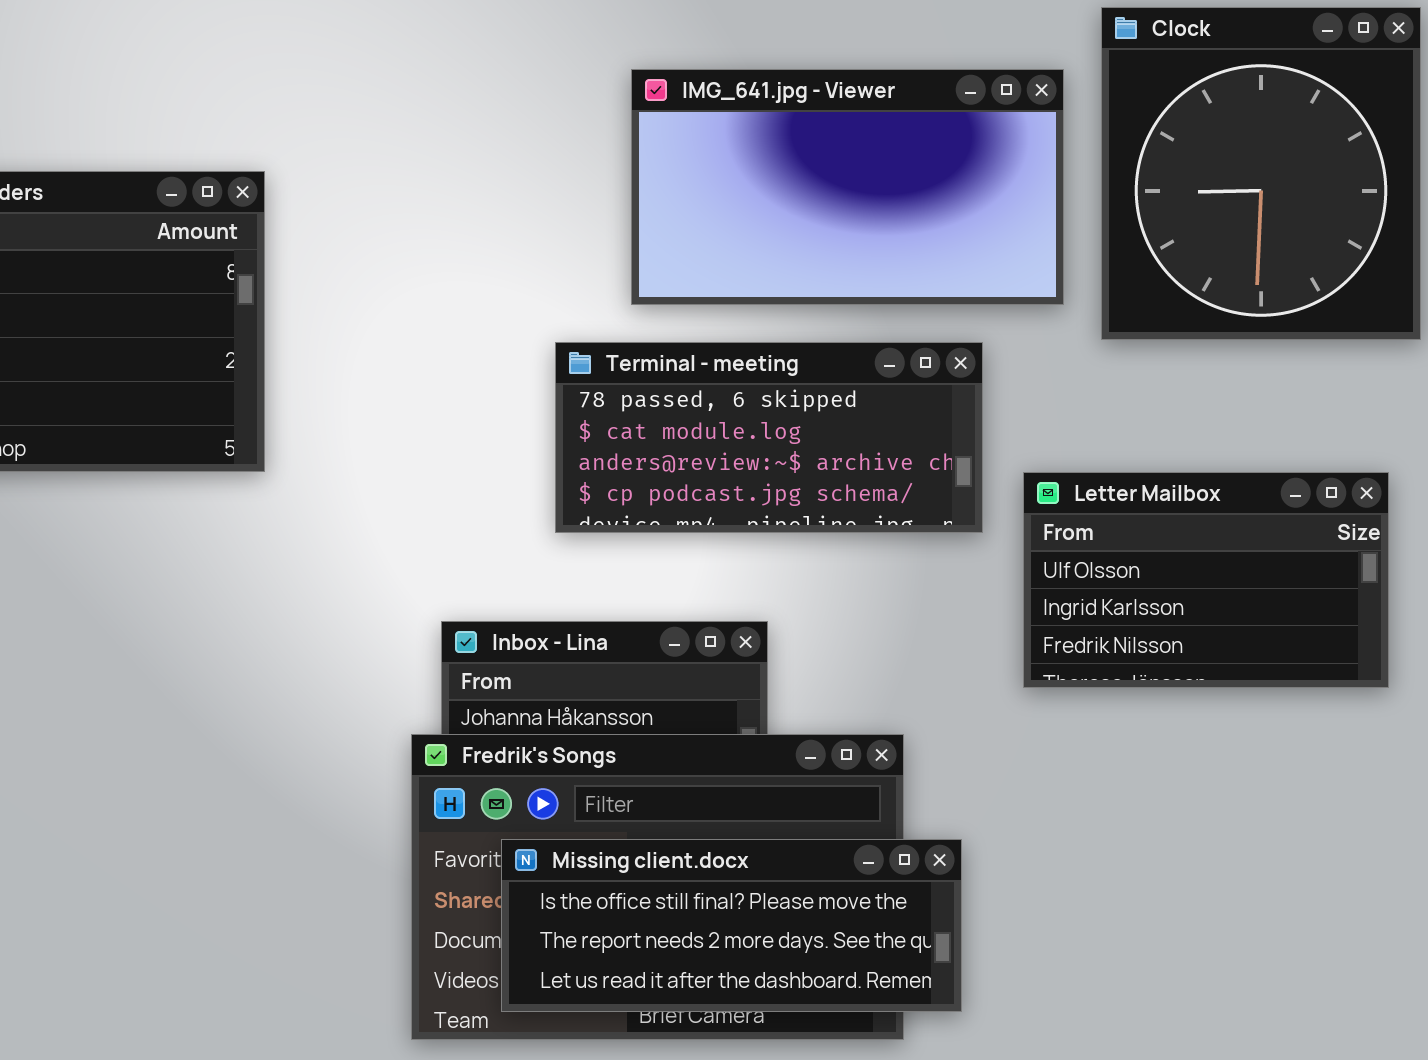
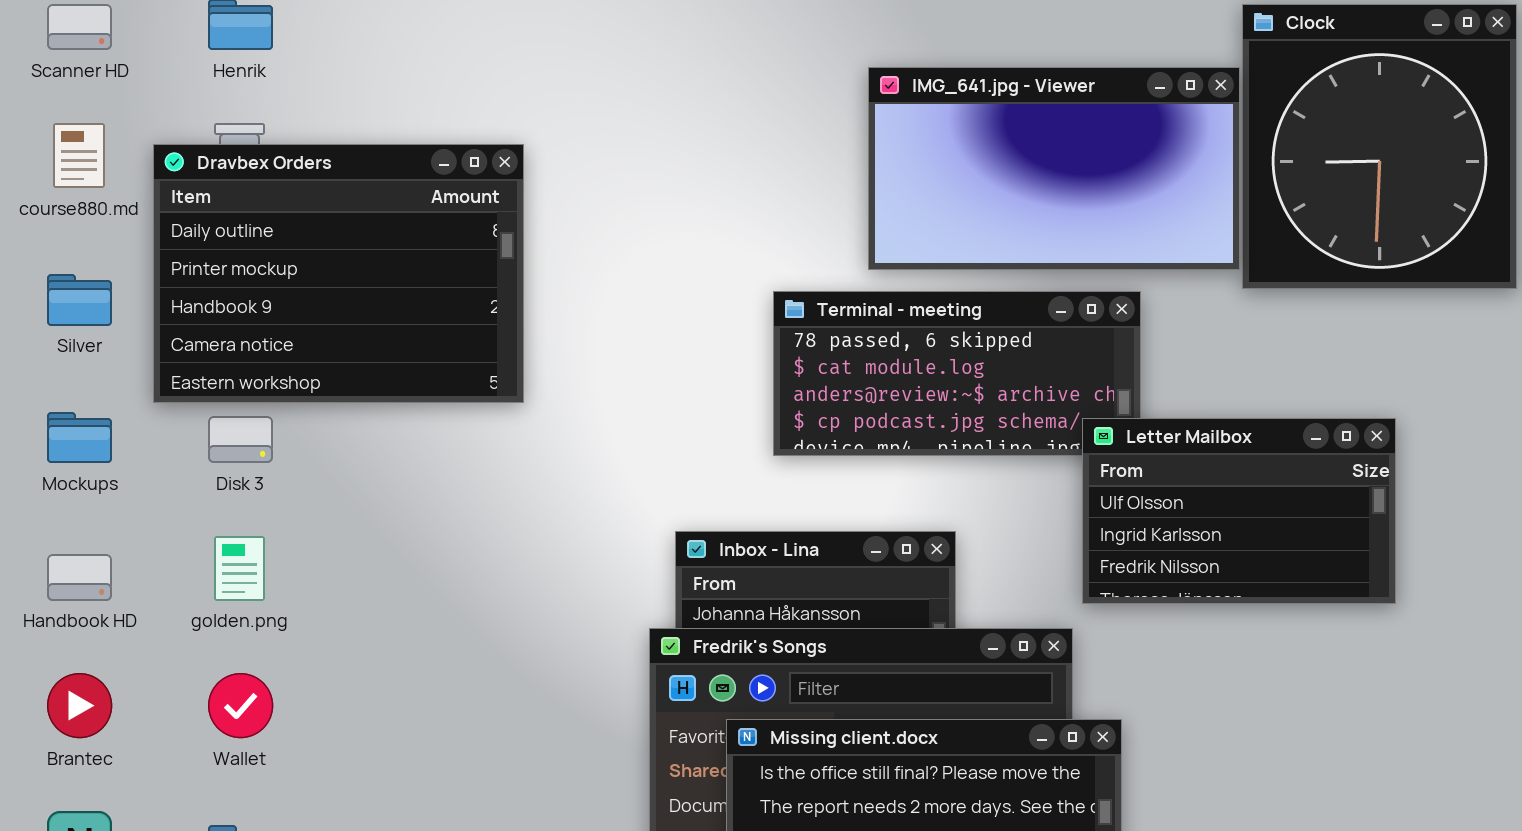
IMG_641.jpg - Viewer: [631,69,1064,305] -> [868,67,1240,270], moved
Letter Mailbox: [1023,472,1389,688] -> [1082,418,1396,604], moved

